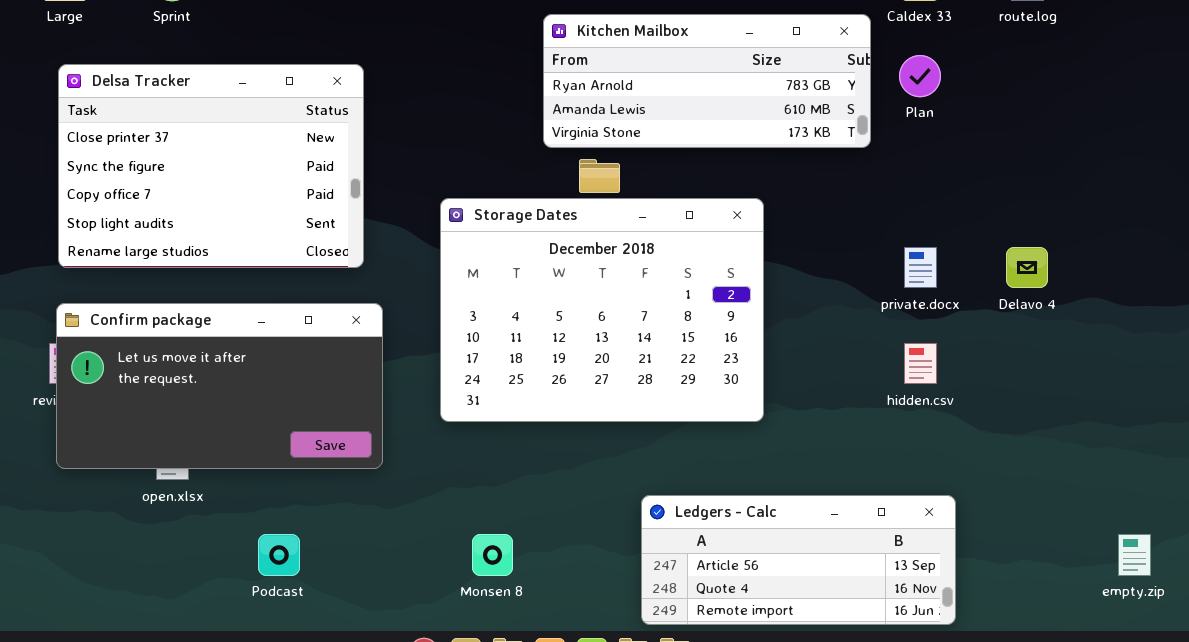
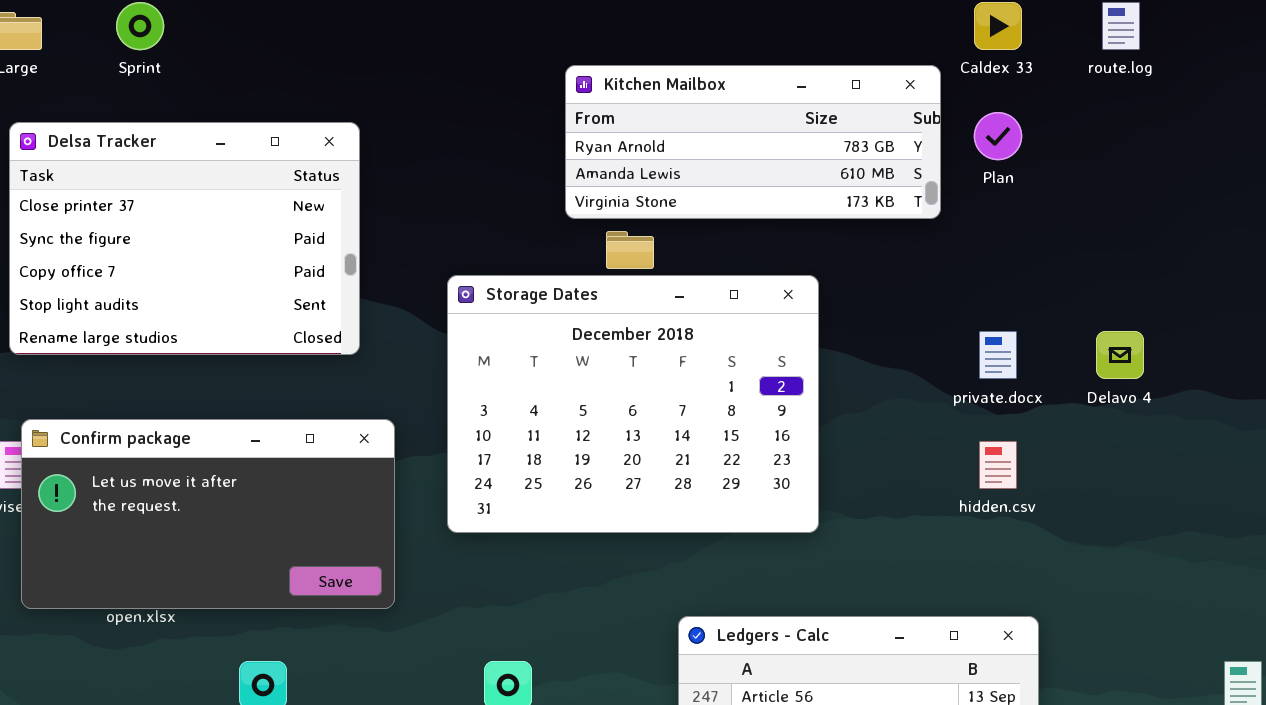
Confirm package: [56,303,383,469] -> [21,419,395,609], moved

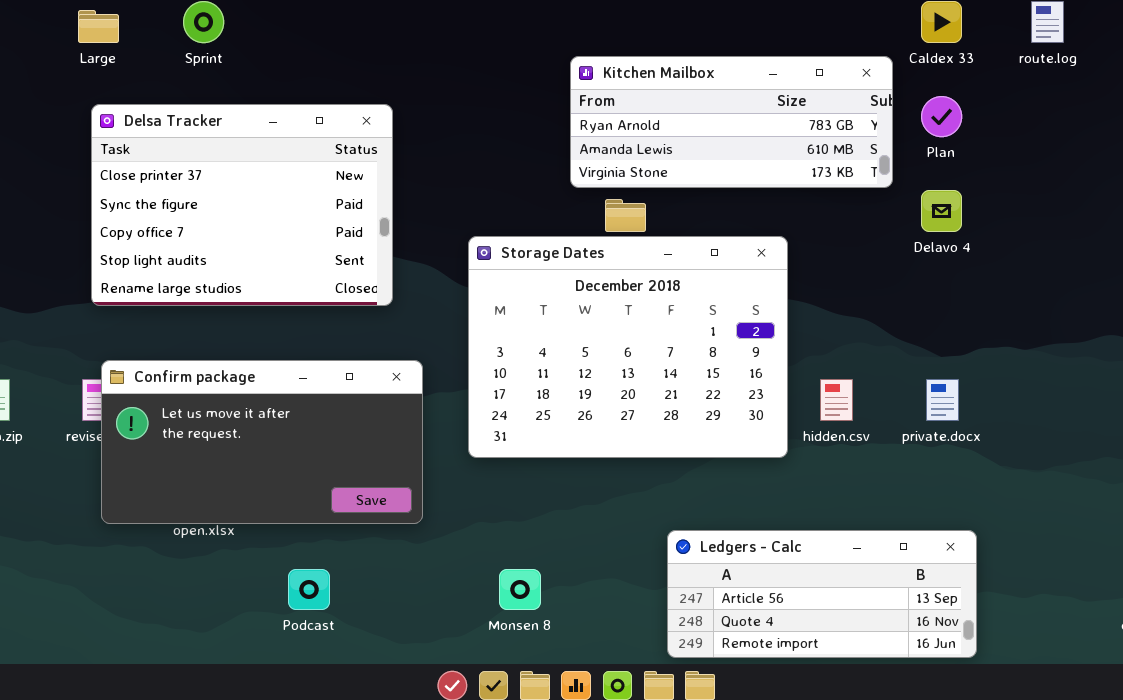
private.docx: [979,331,1017,379] -> [926,379,959,421], moved
Delavo 4: [1096,331,1144,379] -> [921,190,962,232], moved
hidden.csv: [979,441,1017,489] -> [820,379,853,421], moved

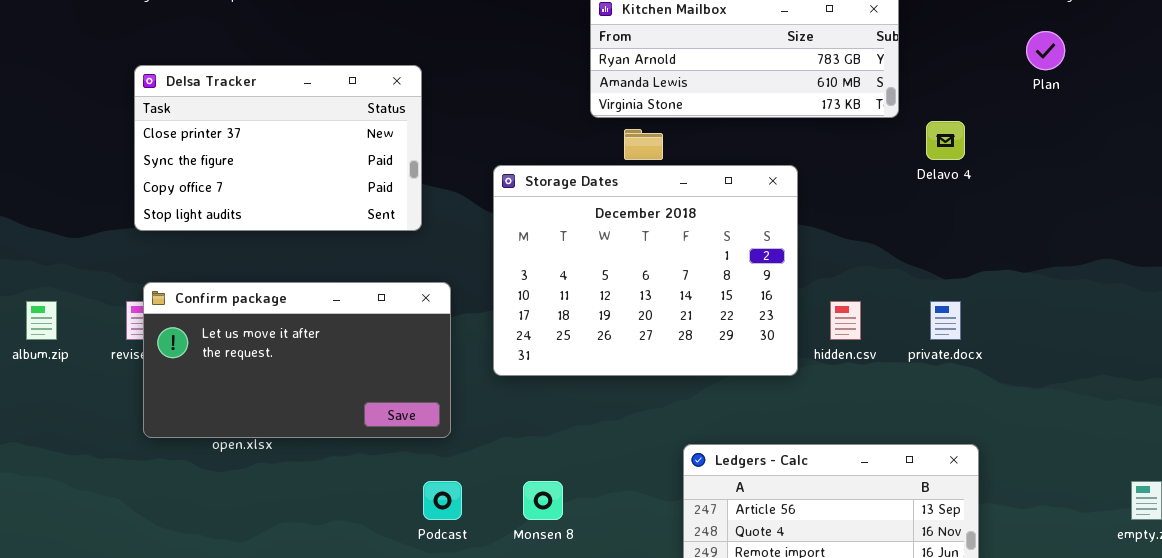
Plan: [921,96,962,137] -> [1026,31,1065,70], moved
Delsa Tracker: [91,104,393,306] -> [134,65,422,231], resized
Podcast: [288,569,330,610] -> [423,481,462,520], moved

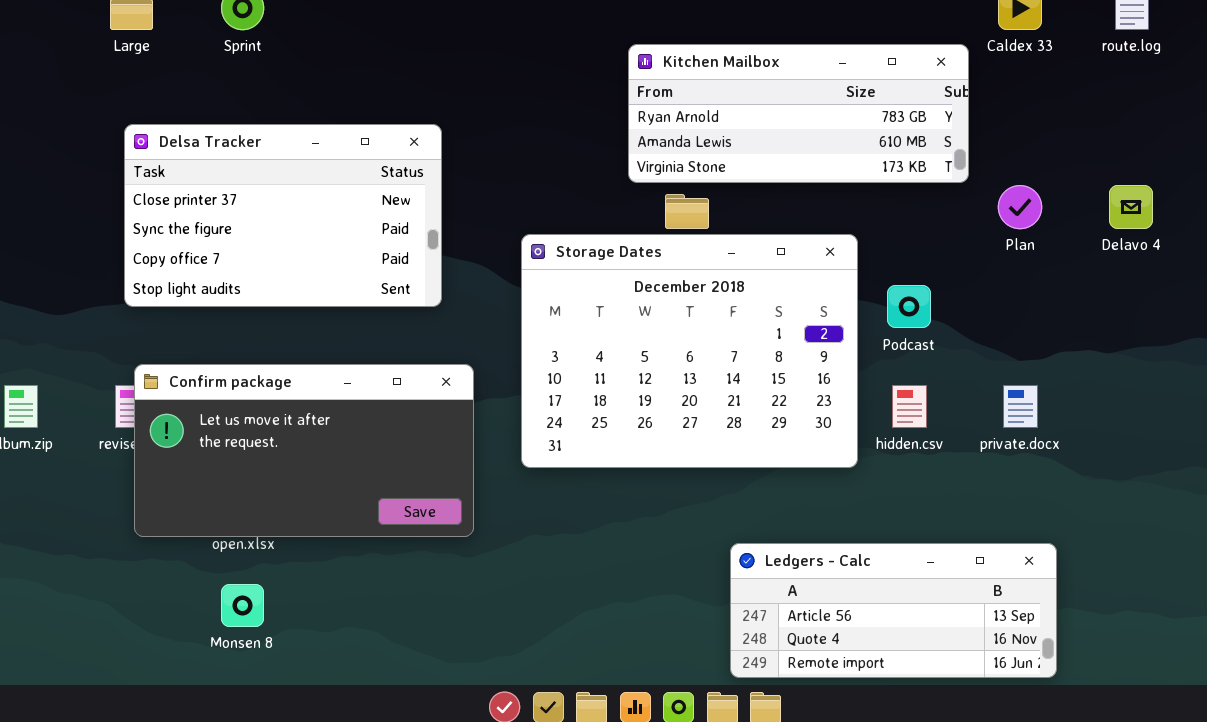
Plan: [1026,31,1065,70] -> [998,185,1042,229], moved
Delavo 4: [926,121,965,160] -> [1109,185,1153,229], moved
Podcast: [423,481,462,520] -> [887,285,931,328], moved
Monsen 8: [523,481,563,520] -> [221,584,264,627], moved

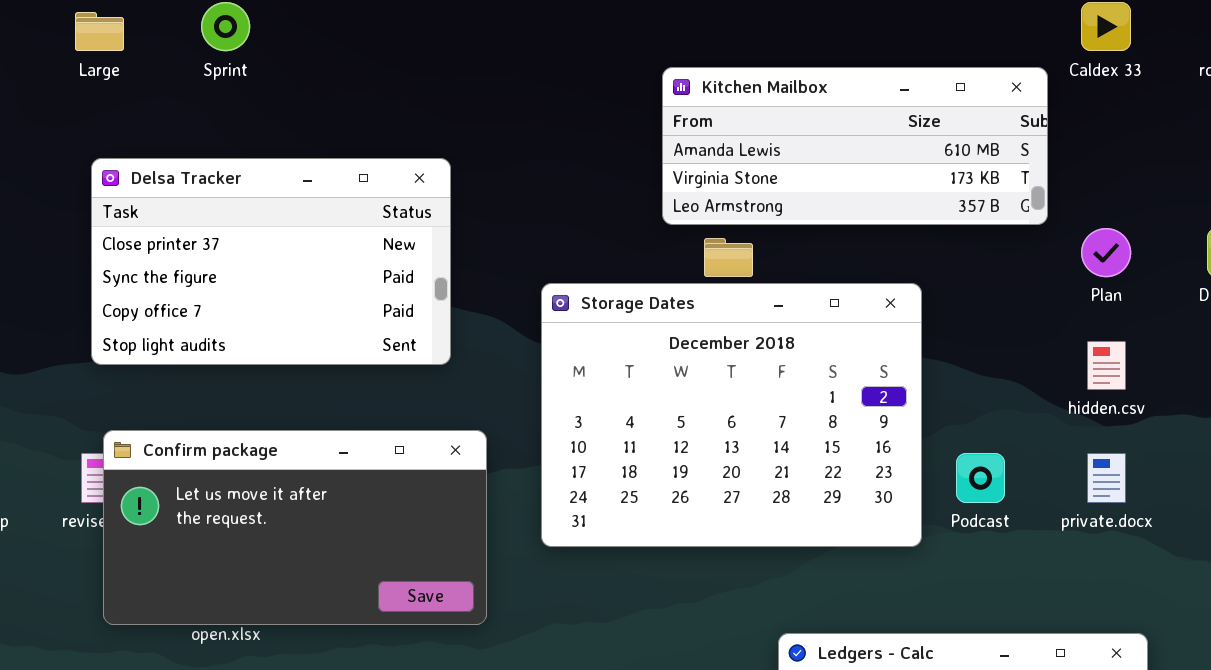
Kitchen Mailbox: [628,44,969,183] -> [662,67,1048,225], scrolled down 1 row
Podcast: [887,285,931,328] -> [956,453,1005,503], moved
hidden.csv: [892,385,927,428] -> [1087,341,1126,390], moved

